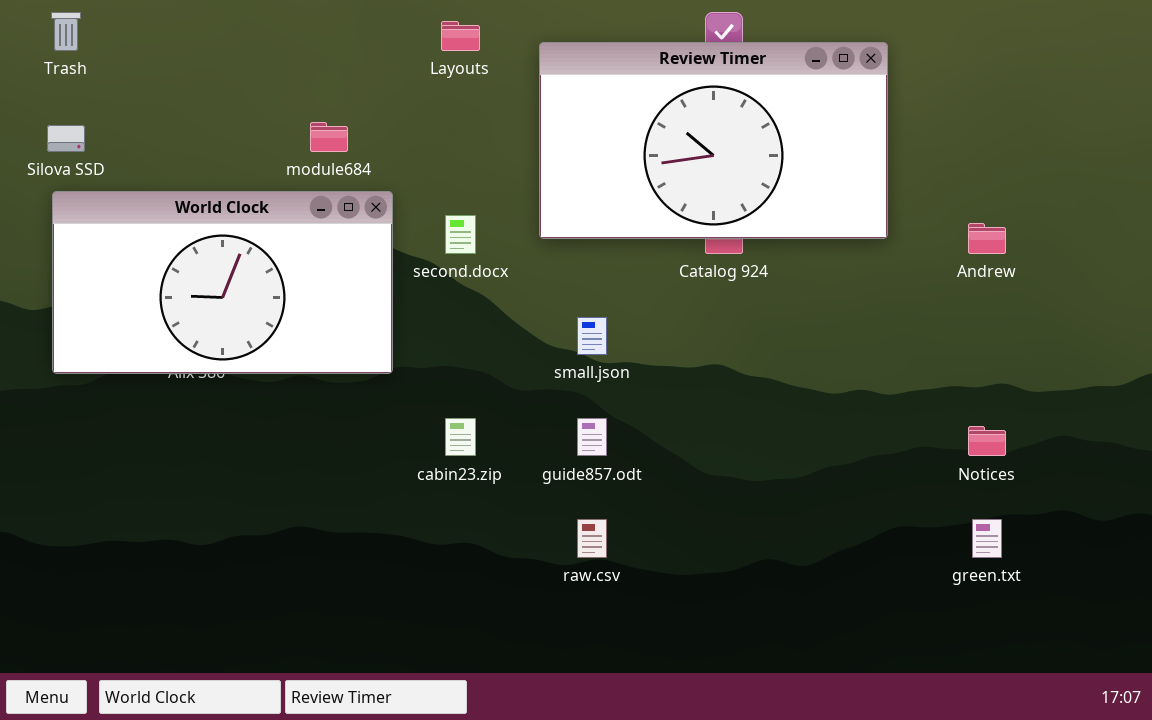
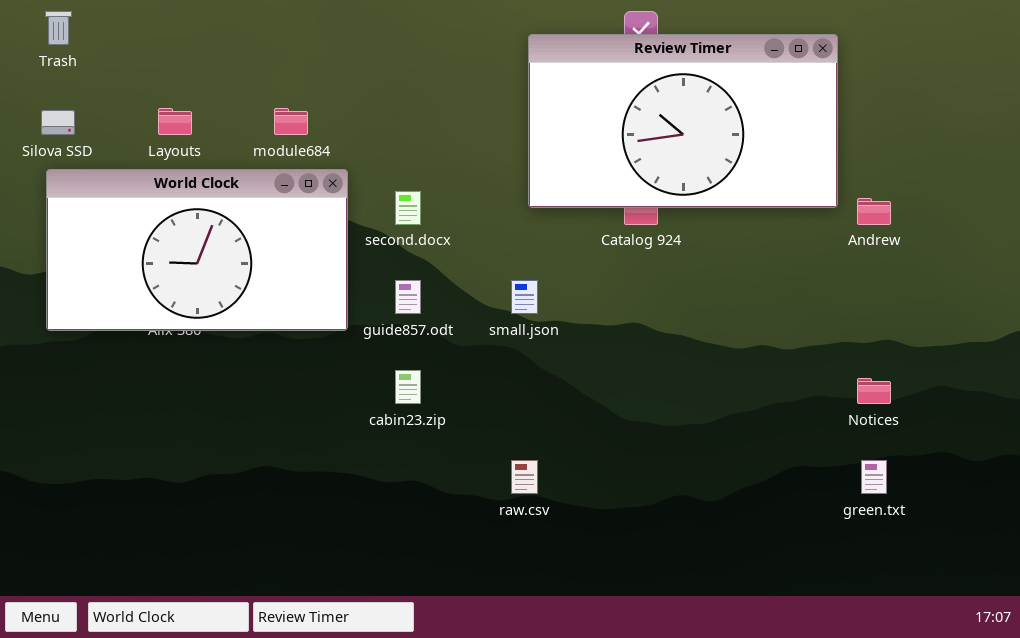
Layouts: [441,21,480,51] -> [158,108,192,135], moved
Review Timer: [539,42,888,239] -> [528,34,838,208], moved
guide857.odt: [577,418,607,456] -> [395,280,421,314], moved

